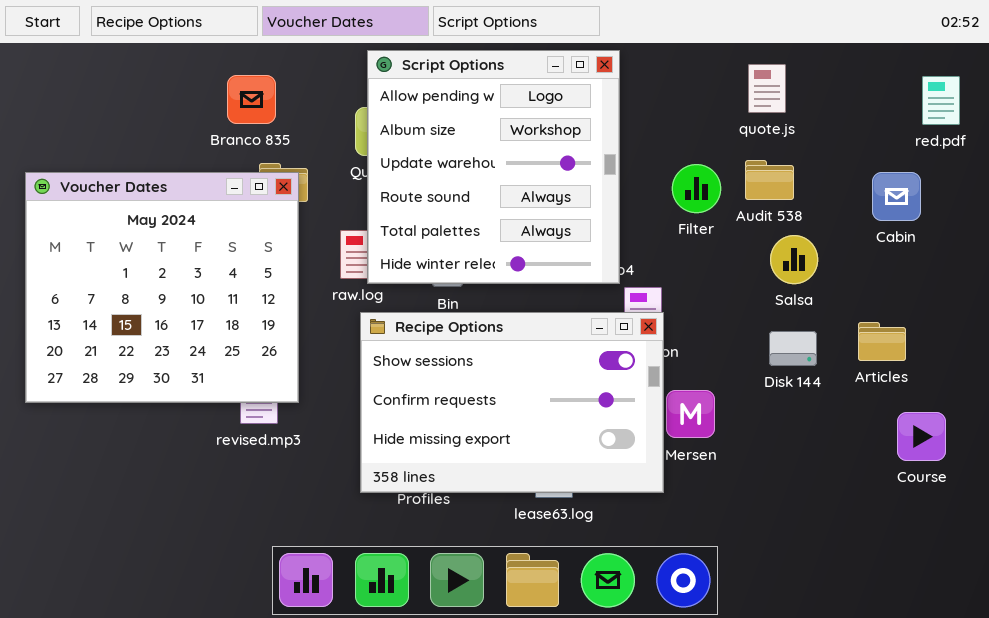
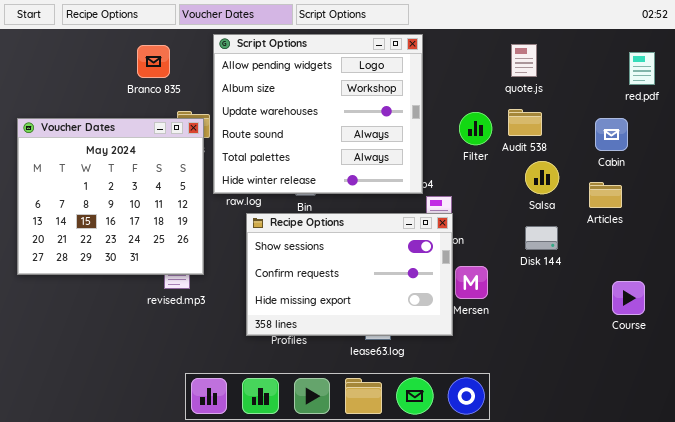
Script Options: [367,50,620,284] -> [213,34,423,194], resized
Branco 835: [227,75,276,124] -> [137,45,170,78], moved
Articles: [858,322,906,361] -> [589,182,622,208], moved

